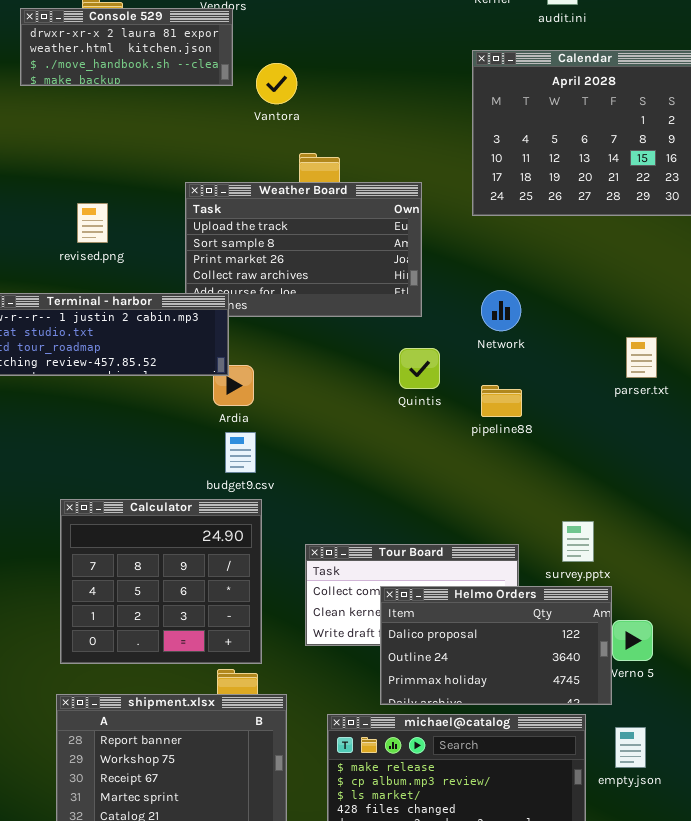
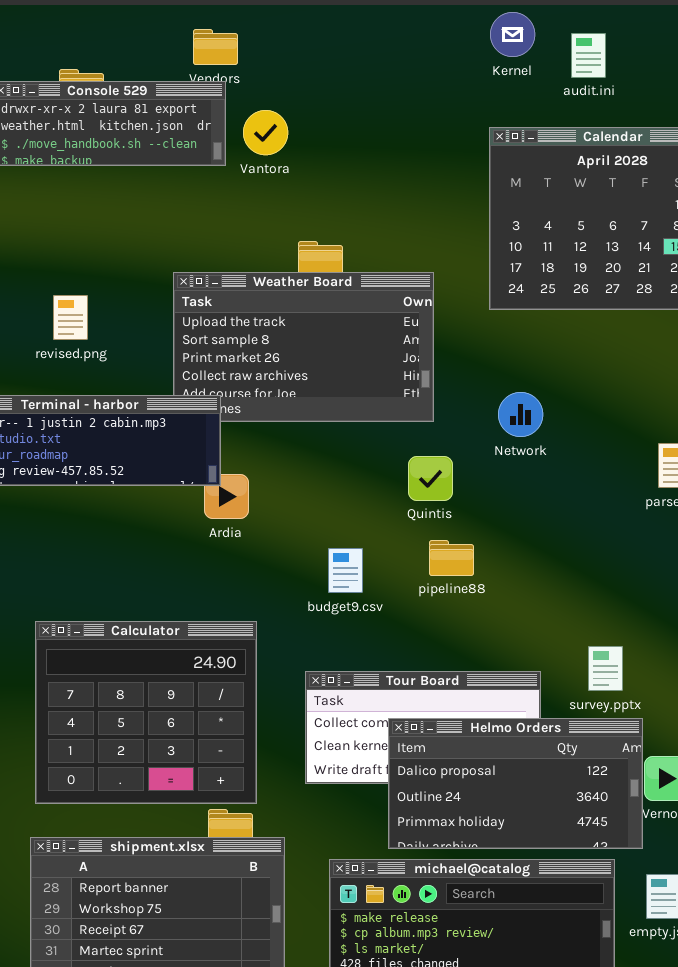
Vantora: [256,63,297,104] -> [243,110,288,155], moved
pipeline88: [481,385,522,417] -> [429,540,474,576], moved
budget9.csv: [225,432,256,473] -> [328,548,363,593], moved

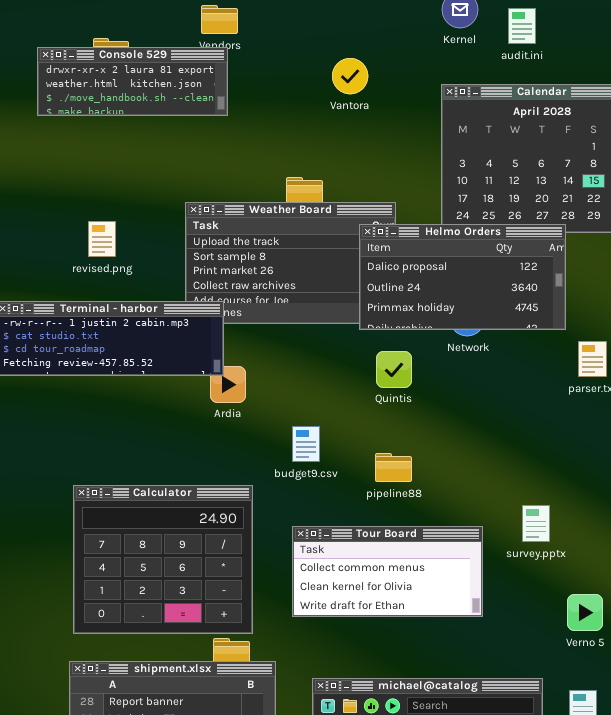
Vantora: [243,110,288,155] -> [332,58,368,94], moved
pipeline88: [429,540,474,576] -> [375,453,412,482], moved
budget9.csv: [328,548,363,593] -> [292,426,320,462], moved
Helmo Orders: [388,718,643,849] -> [359,224,566,330], moved

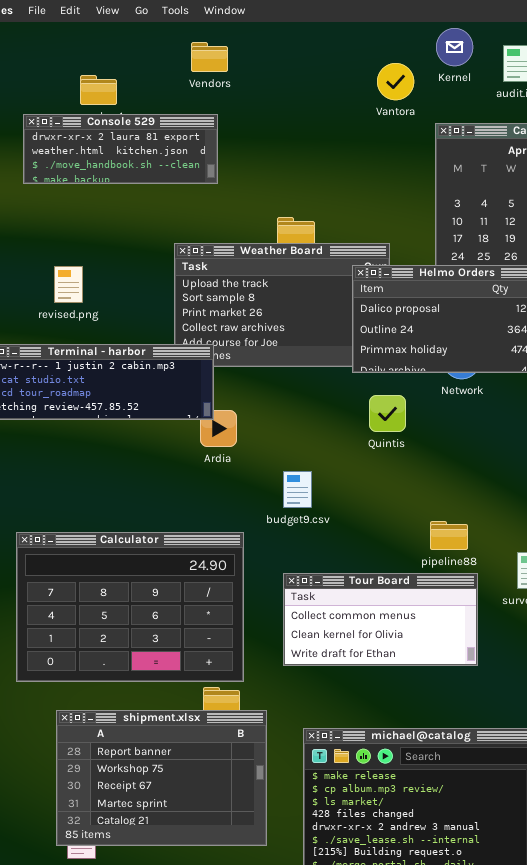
Console 529: [37,47,228,116] -> [23,114,218,184], moved
Vantora: [332,58,368,94] -> [377,63,414,100], moved
revised.png: [88,221,116,257] -> [54,266,83,303], moved
pipeline88: [375,453,412,482] -> [430,521,468,550], moved
Calculator: [73,485,253,634] -> [16,532,244,682], resized

